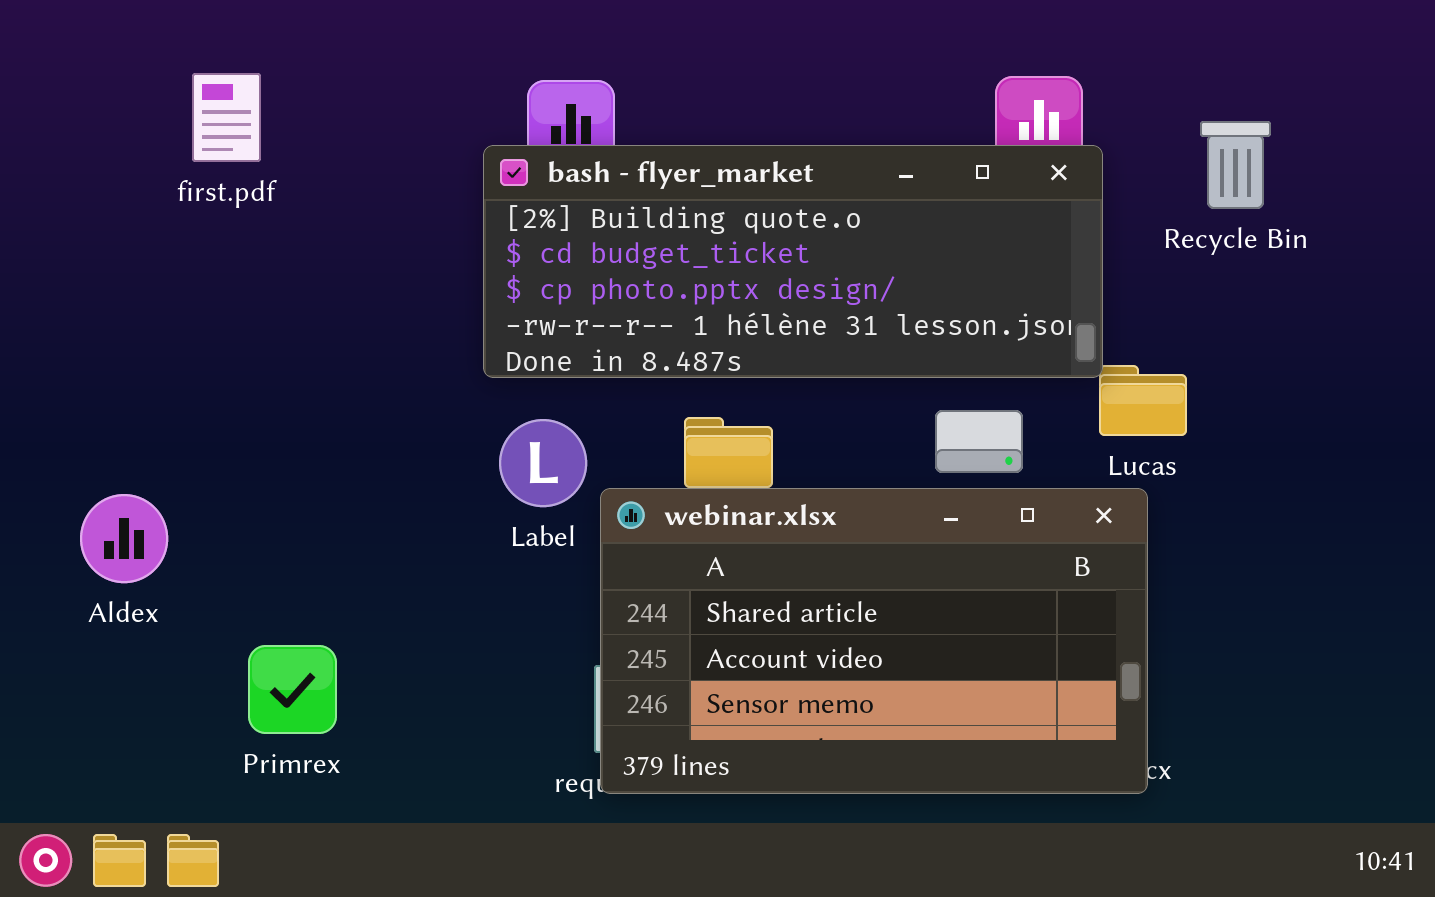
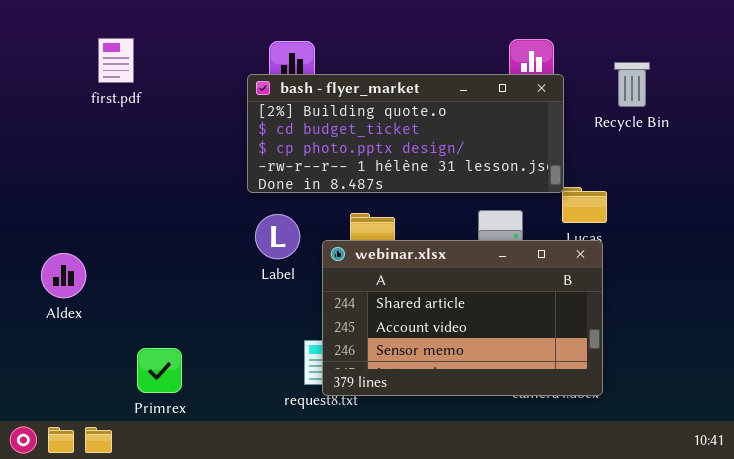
webinar.xlsx: [600,488,1148,794] -> [322,240,603,396], moved
Primrex: [248,645,337,734] -> [137,348,182,393], moved

